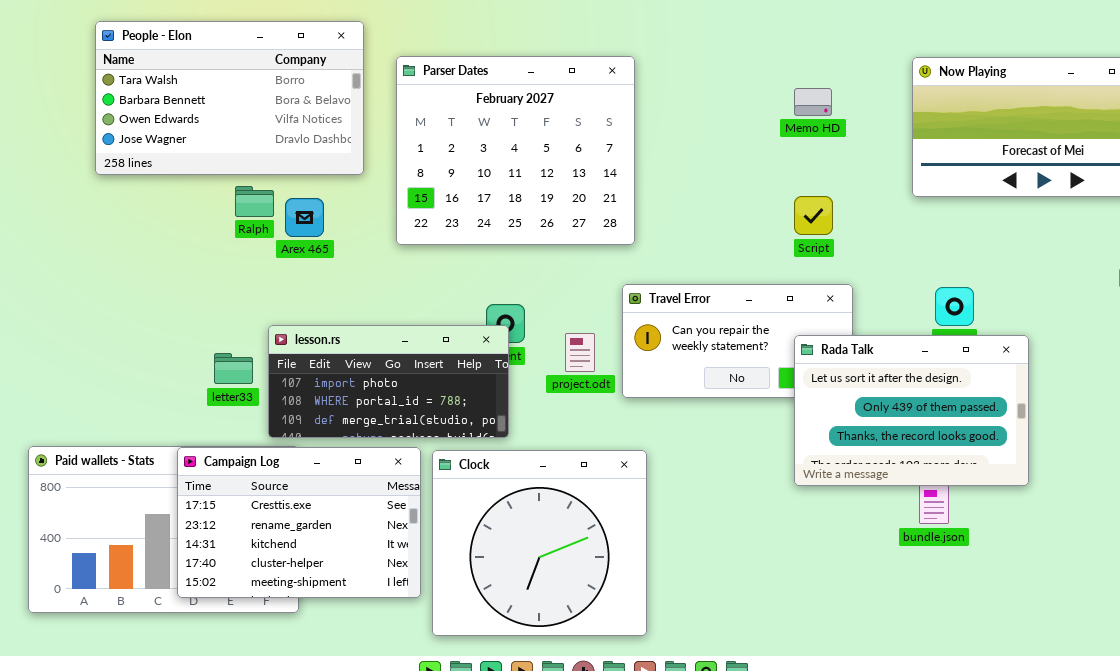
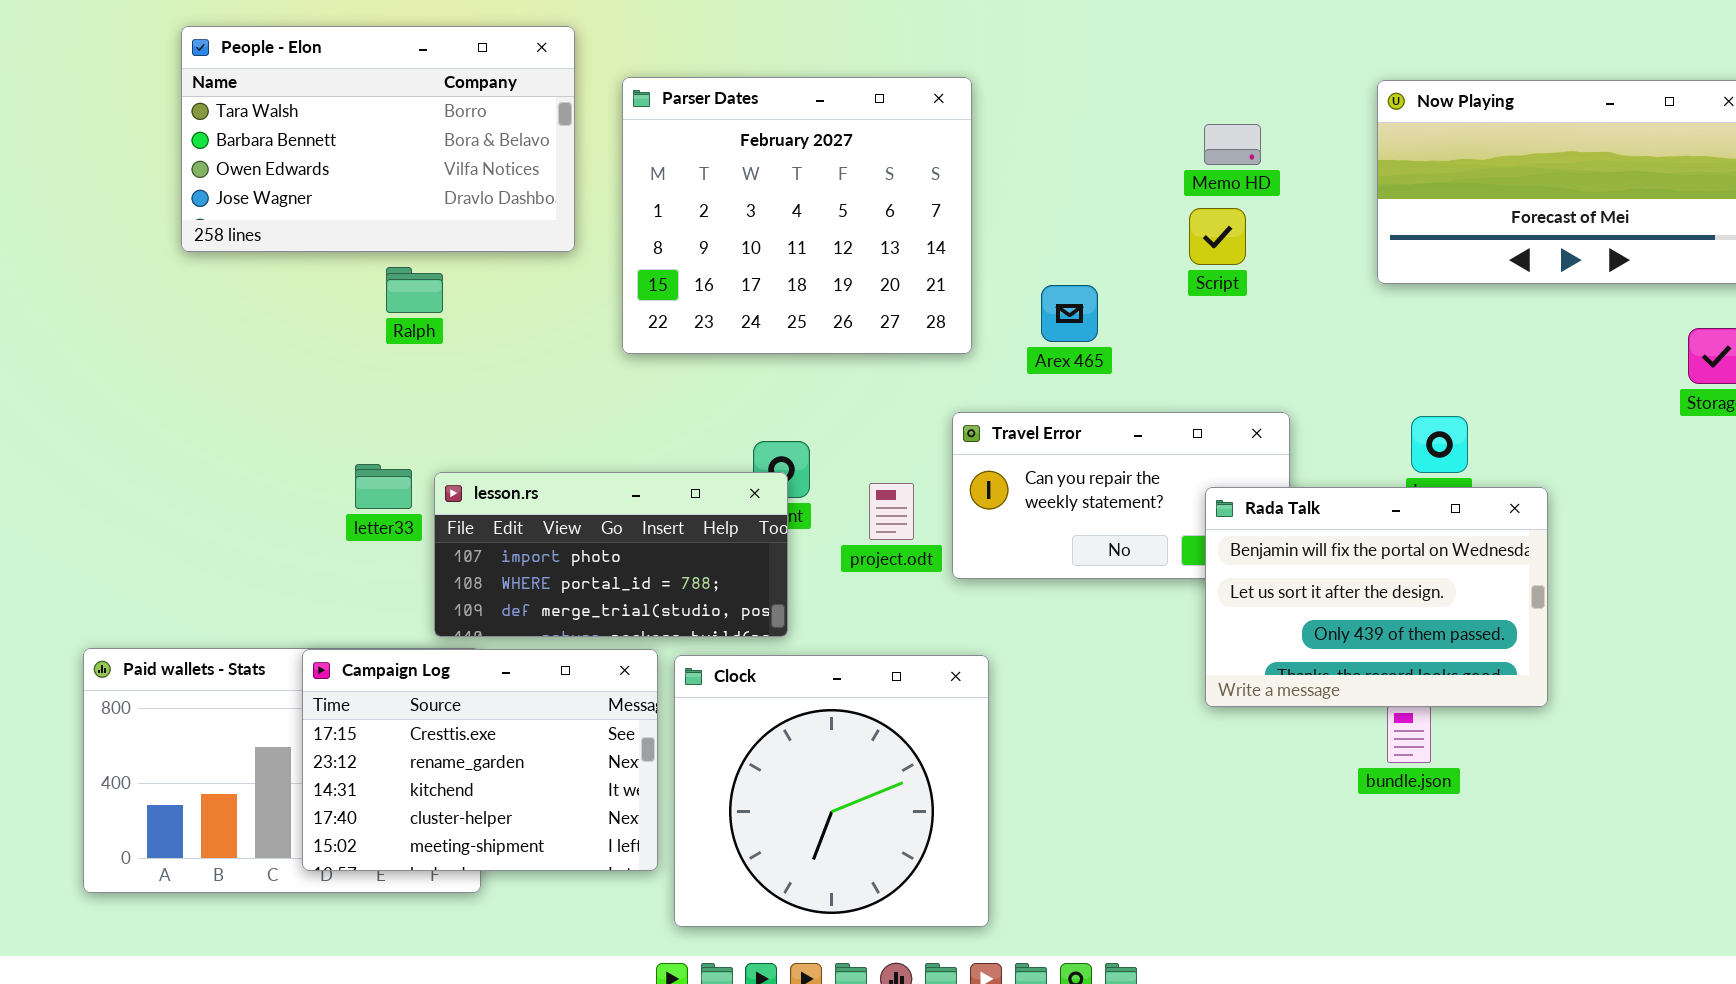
Script: [794,196,833,235] -> [1189,208,1246,265], moved
Arex 465: [285,198,324,237] -> [1041,285,1098,342], moved
Rada Talk: [794,335,1029,486] -> [1205,487,1548,707], scrolled up 1 row
letter33: [214,353,253,384] -> [355,464,412,509], moved

